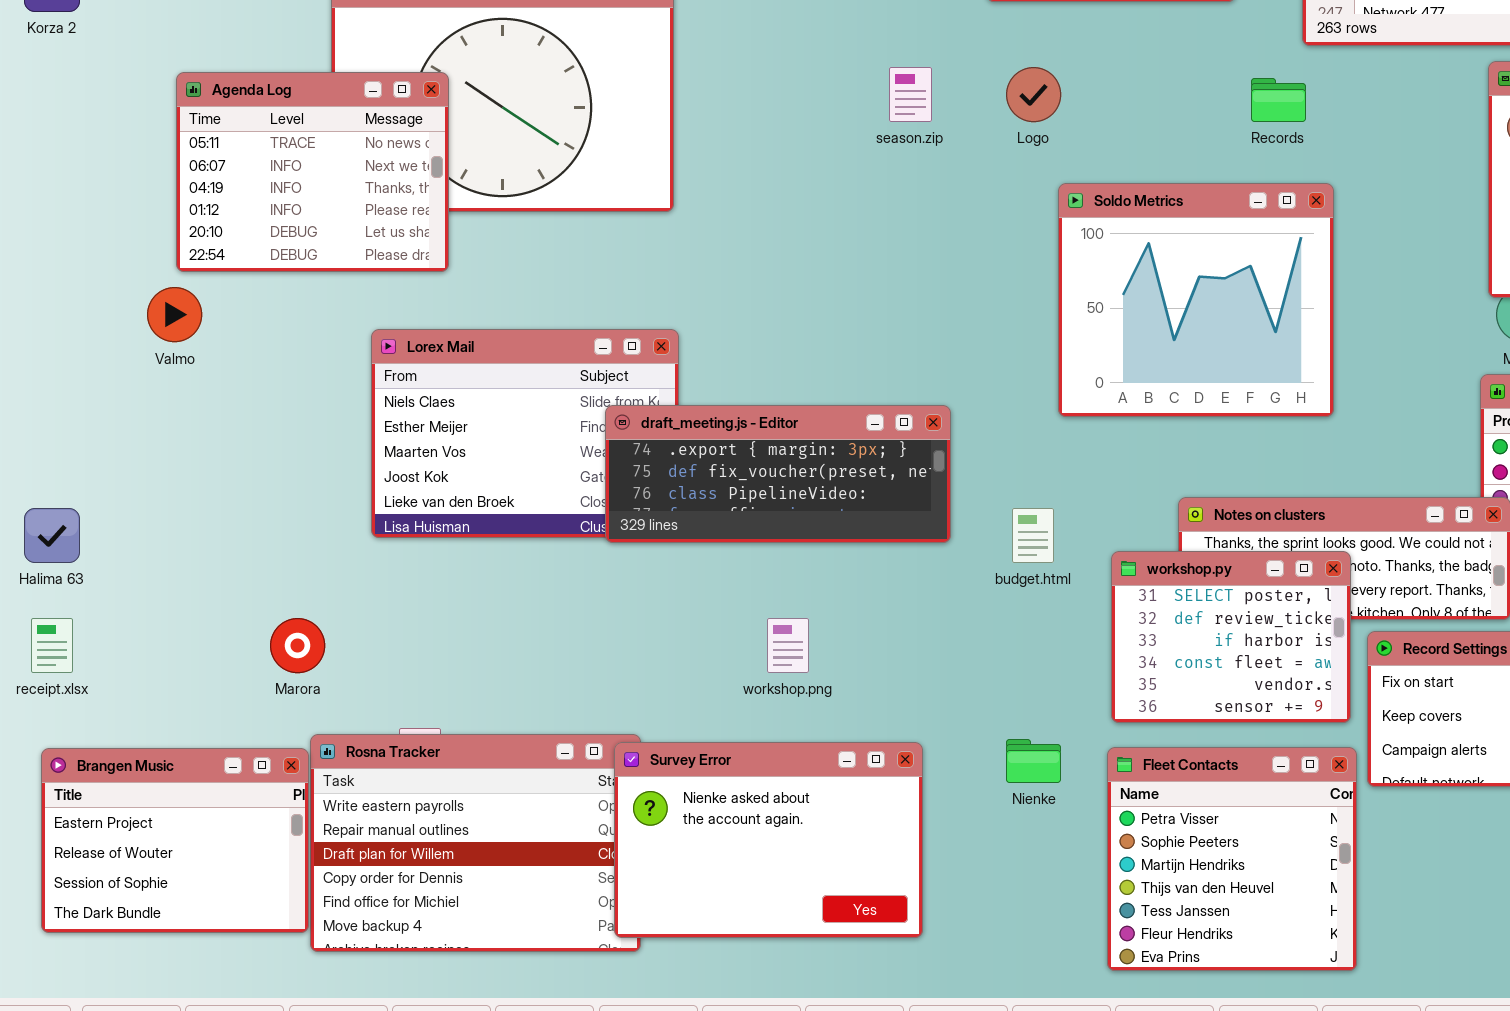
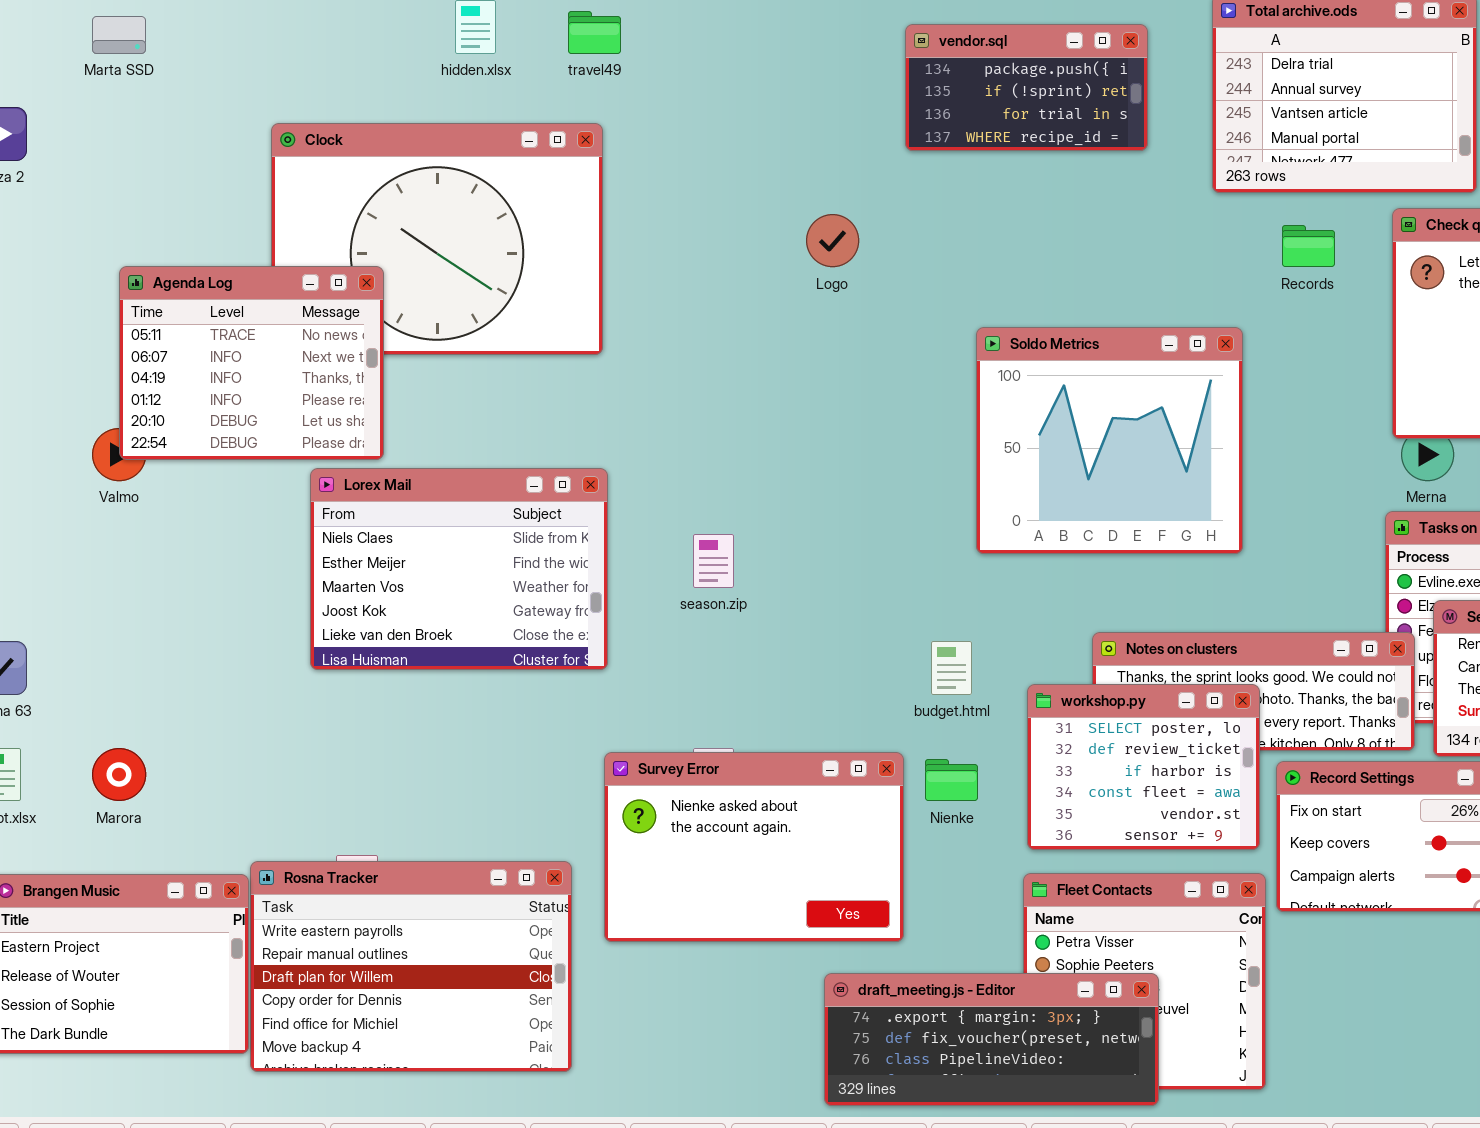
season.zip: [889,67,932,122] -> [693,534,734,588], moved
Logo: [1006,67,1061,122] -> [806,214,859,267], moved
Agenda Log: [176,72,449,272] -> [119,266,384,460], moved
Records: [1251,78,1306,122] -> [1282,225,1335,267], moved
draft_meeting.js - Editor: [605,405,951,543] -> [824,973,1159,1106], moved
Marora: [270,618,325,673] -> [92,748,146,801], moved
Nienke: [1006,739,1061,783] -> [925,759,978,801], moved
Survey Error: [614,742,923,938] -> [604,752,904,942], moved

